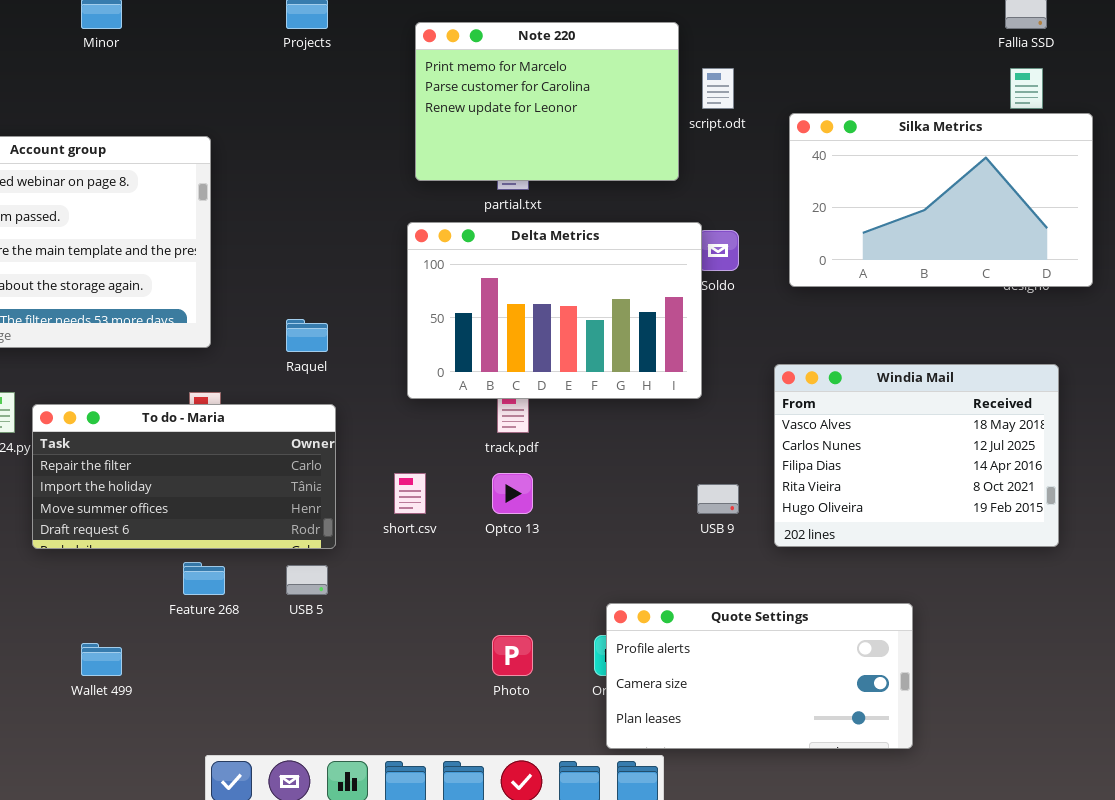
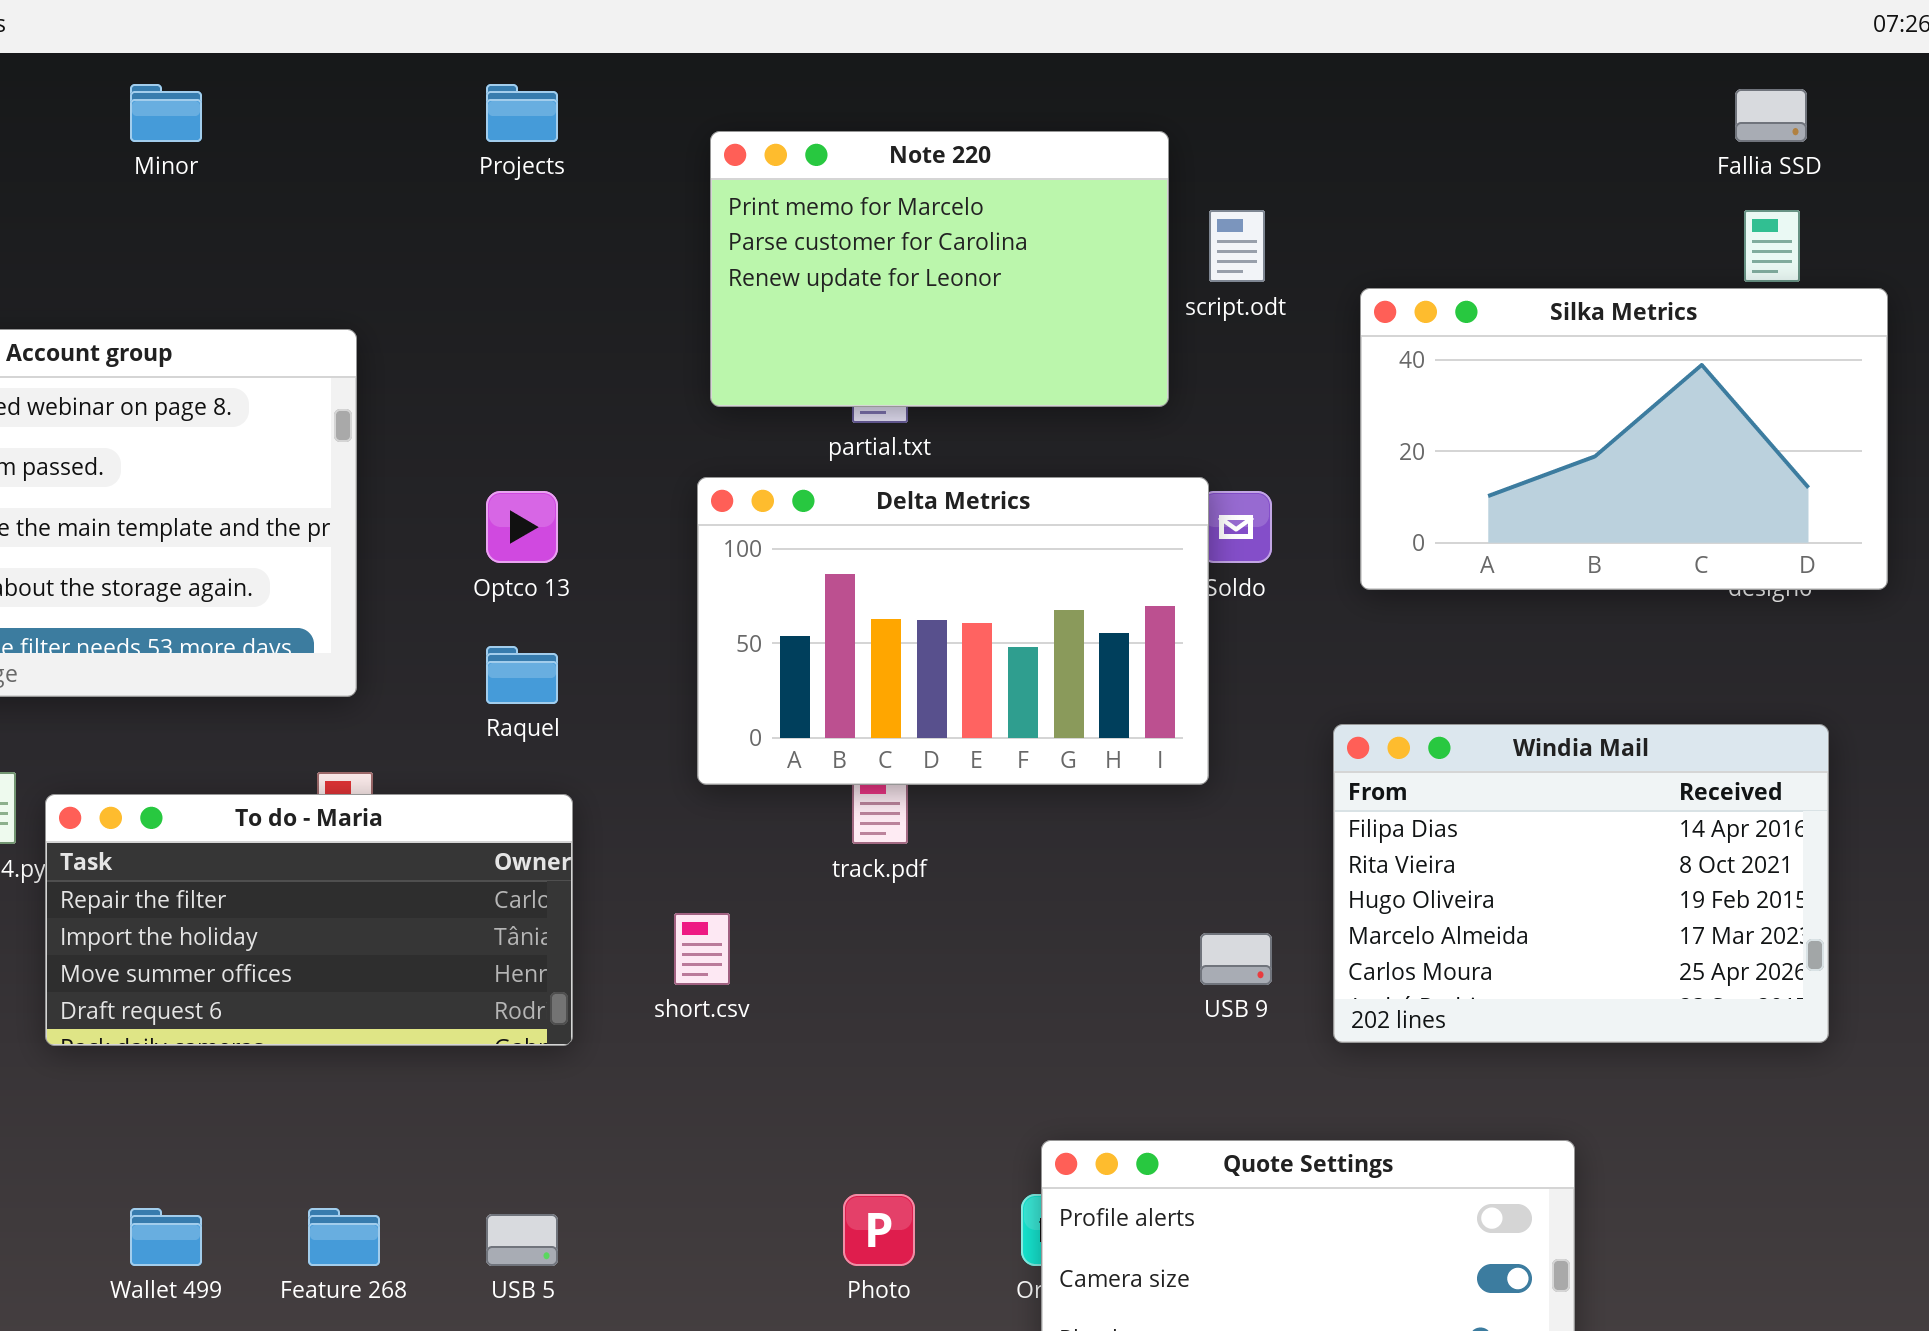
Windia Mail: [774,364,1059,547] -> [1333,724,1829,1043], scrolled down 2 rows
Optco 13: [492,473,533,514] -> [486,491,558,563], moved
Feature 268: [183,562,225,595] -> [308,1208,380,1266], moved
USB 5: [286,565,328,595] -> [486,1214,558,1266], moved

